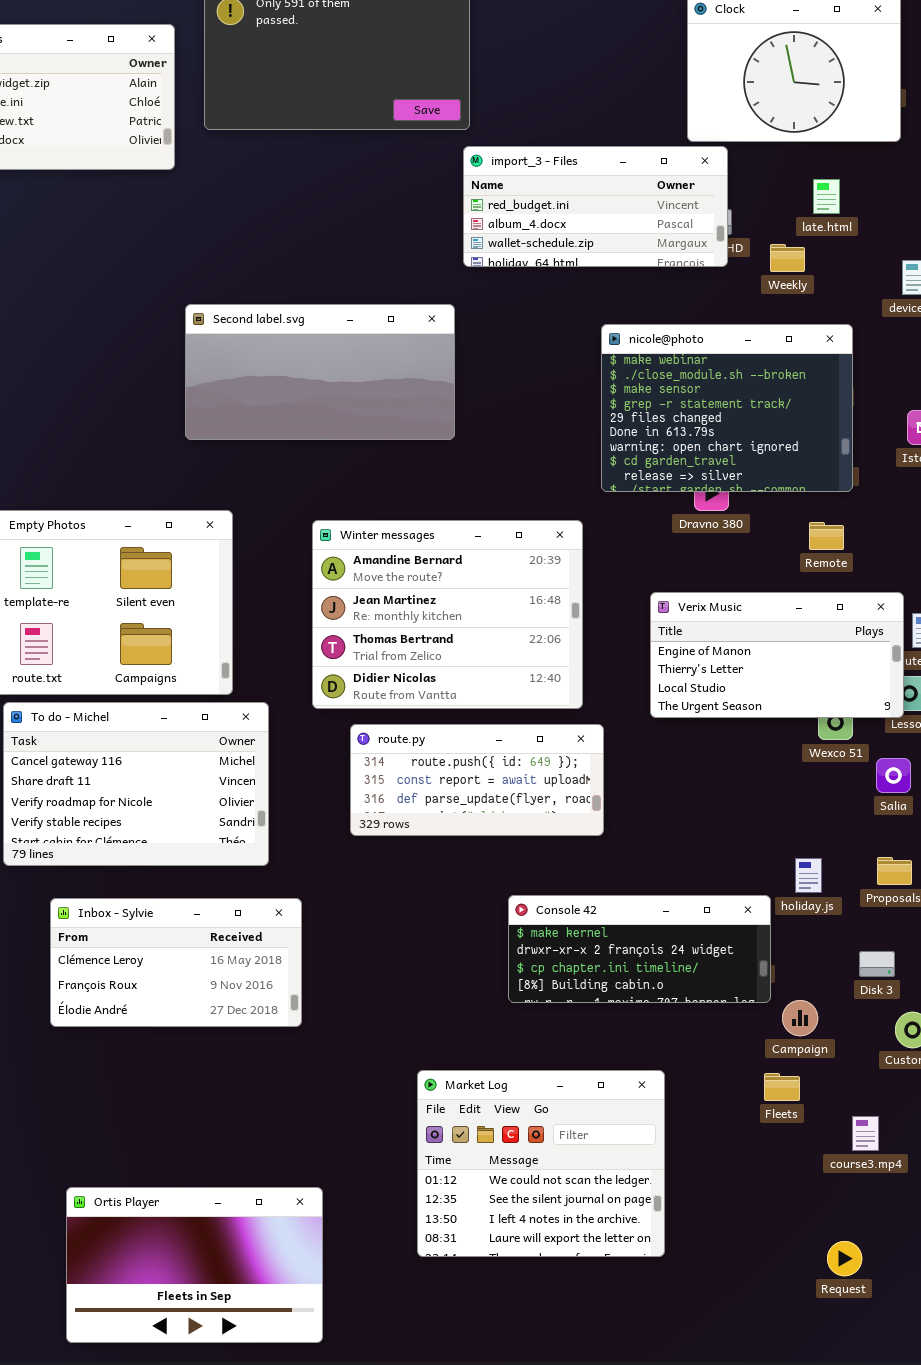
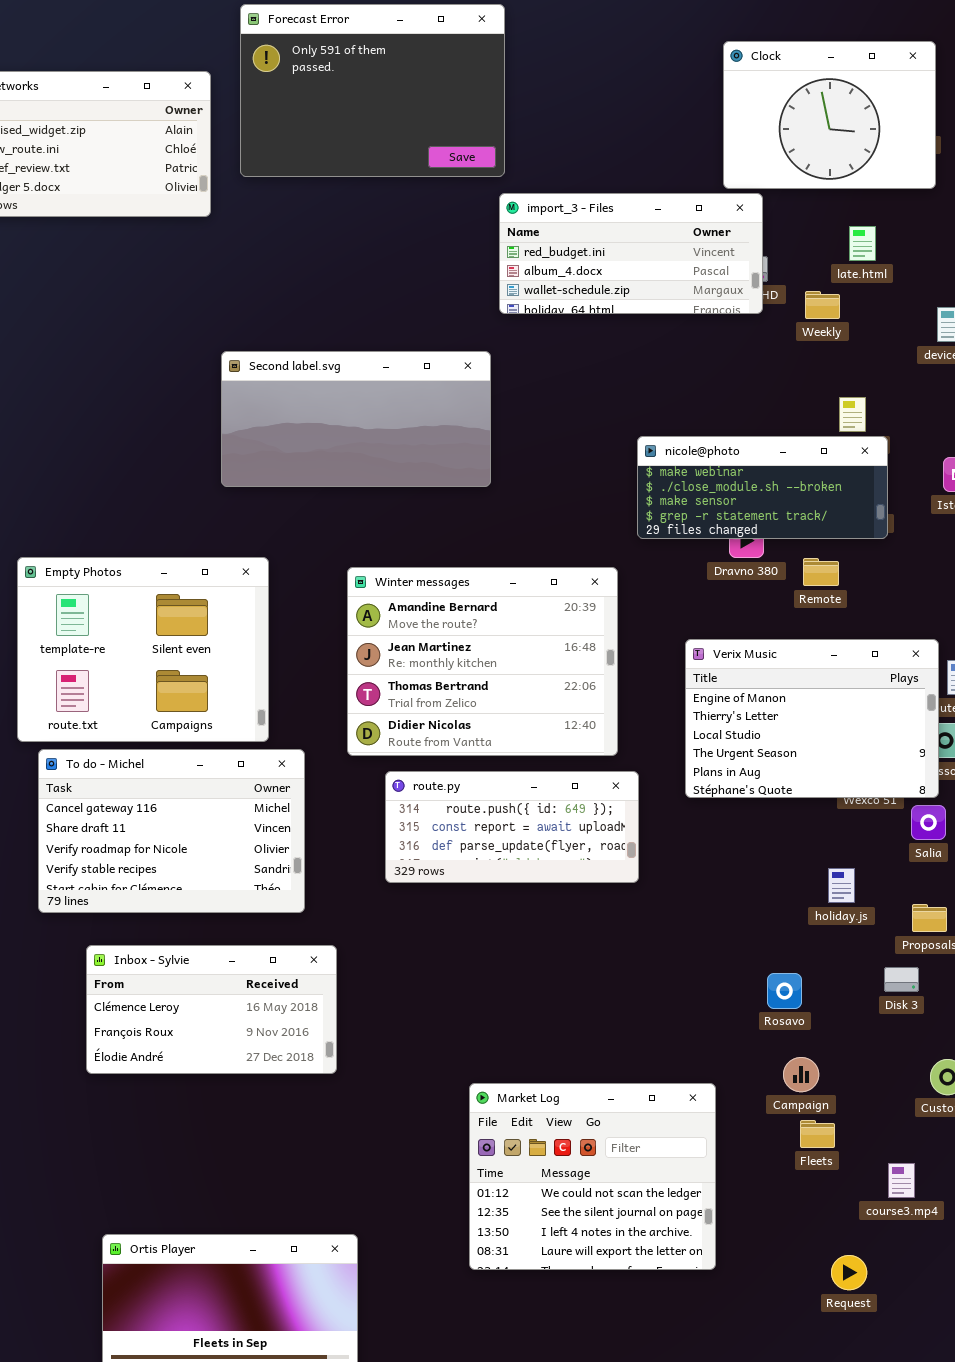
nicole@photo: [601,324,853,492] -> [637,436,888,539], resized
Remote: [809,522,844,550] -> [803,558,839,586], moved
Verix Music: [650,592,904,718] -> [685,639,939,798], resized
holiday.js: [795,858,822,893] -> [828,868,855,903], moved
Console 42: [508,895,771,1003] -> none, closed
Disk 3: [859,951,895,977] -> [884,967,919,992], moved
Campaign: [782,1000,818,1036] -> [783,1057,819,1092], moved
Market Log: [417,1070,665,1257] -> [469,1083,716,1270], moved
Request: [827,1241,862,1276] -> [831,1255,867,1290], moved

